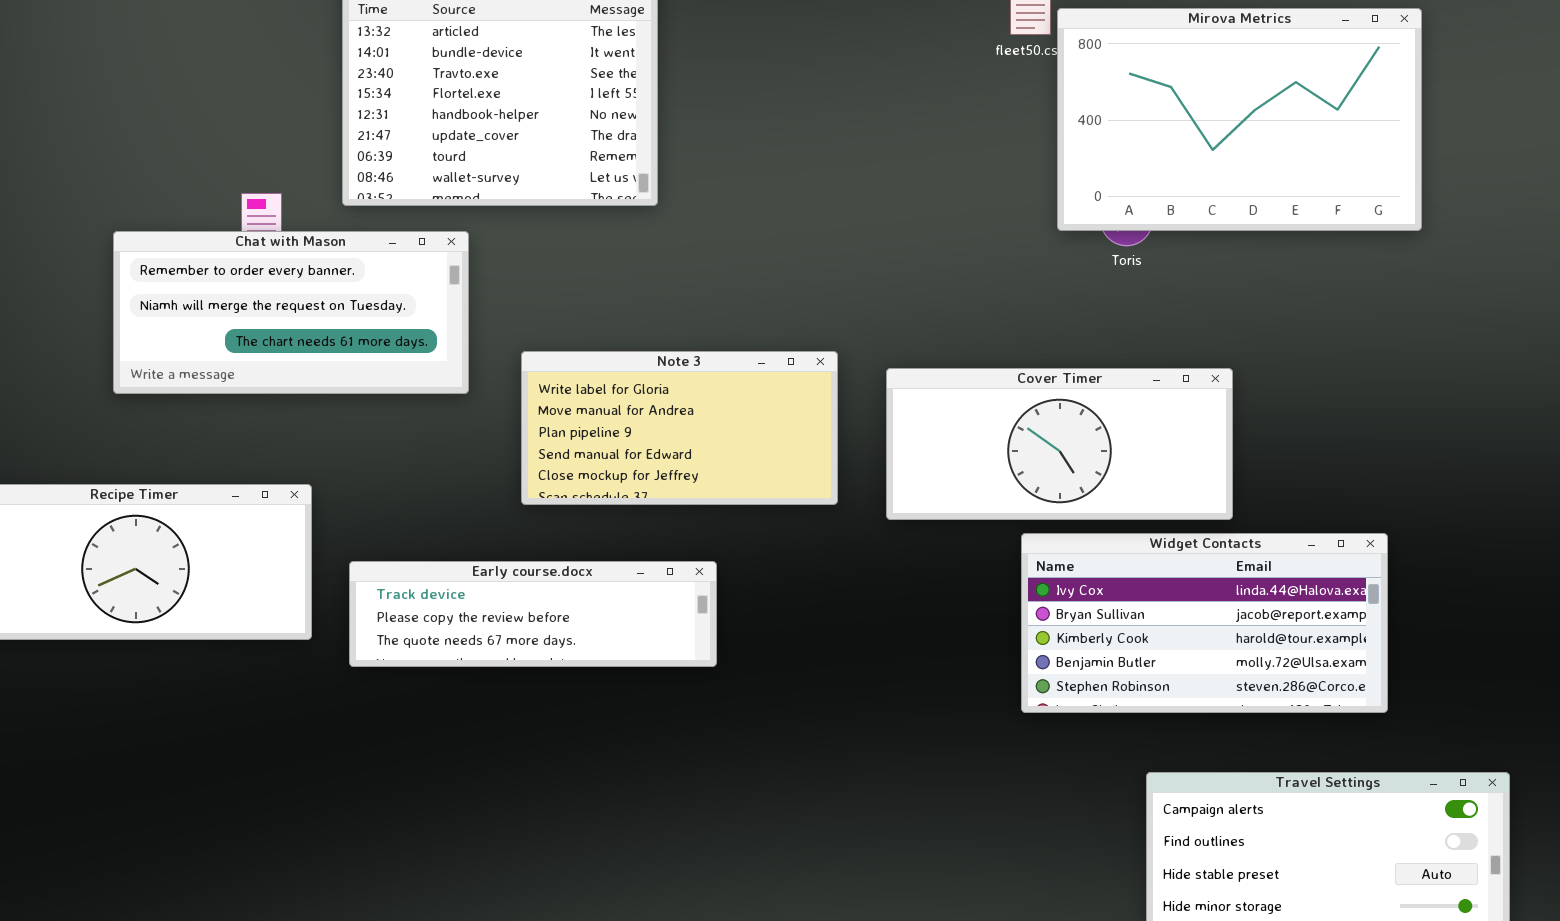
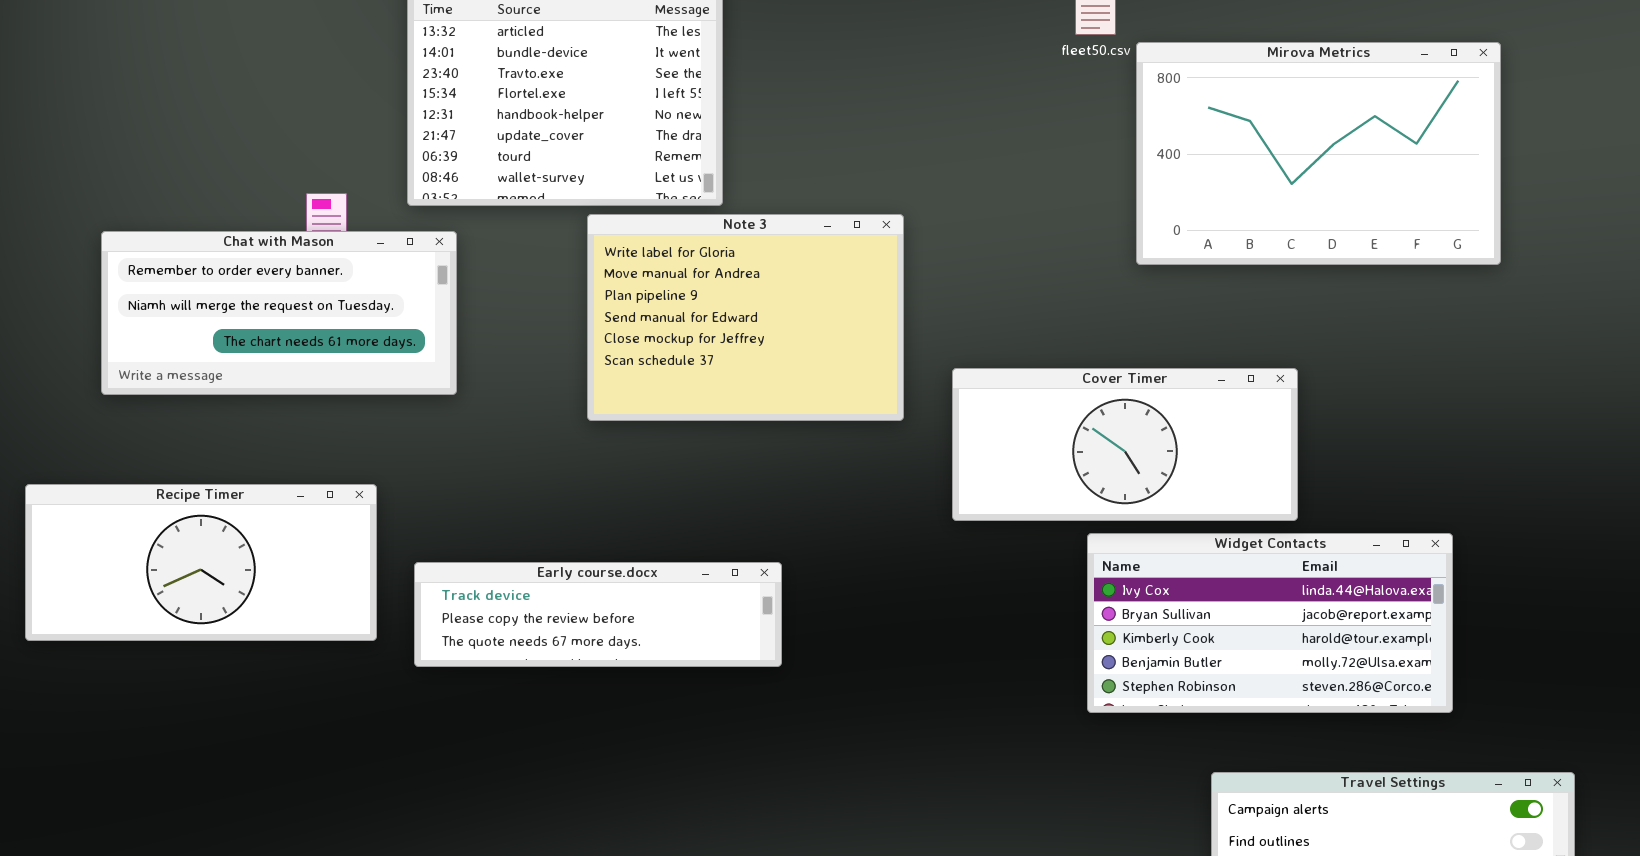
Mirova Metrics: [1057,8,1422,231] -> [1136,42,1501,265], moved
Chat with Mason: [113,231,469,394] -> [101,231,457,395], moved
Note 3: [521,351,838,505] -> [587,214,904,421], moved, resized

